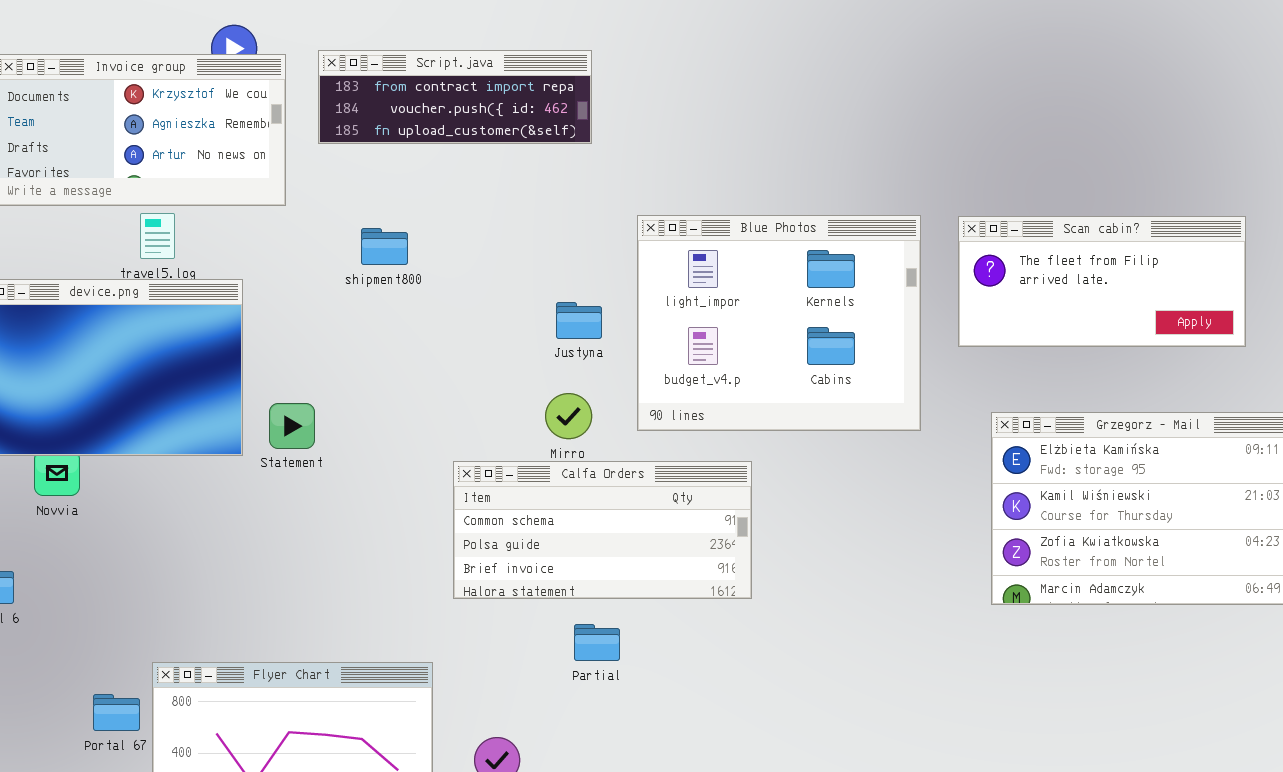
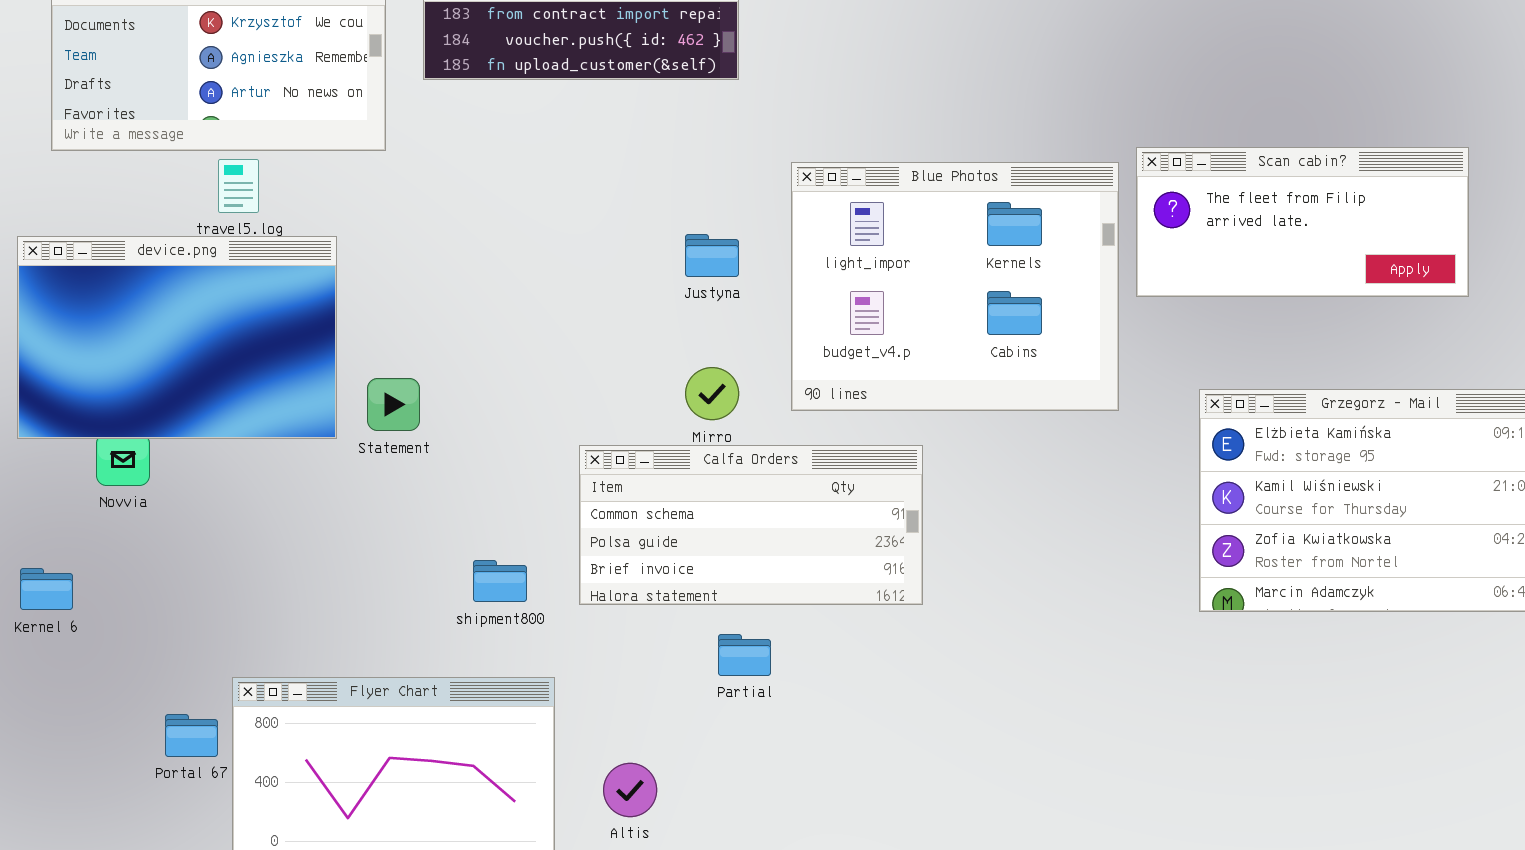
Scan cabin?: [958,216,1246,347] -> [1136,147,1469,297], moved
shipment800: [361,228,408,265] -> [473,560,527,602], moved
Justyna: [556,302,602,339] -> [685,234,739,277], moved

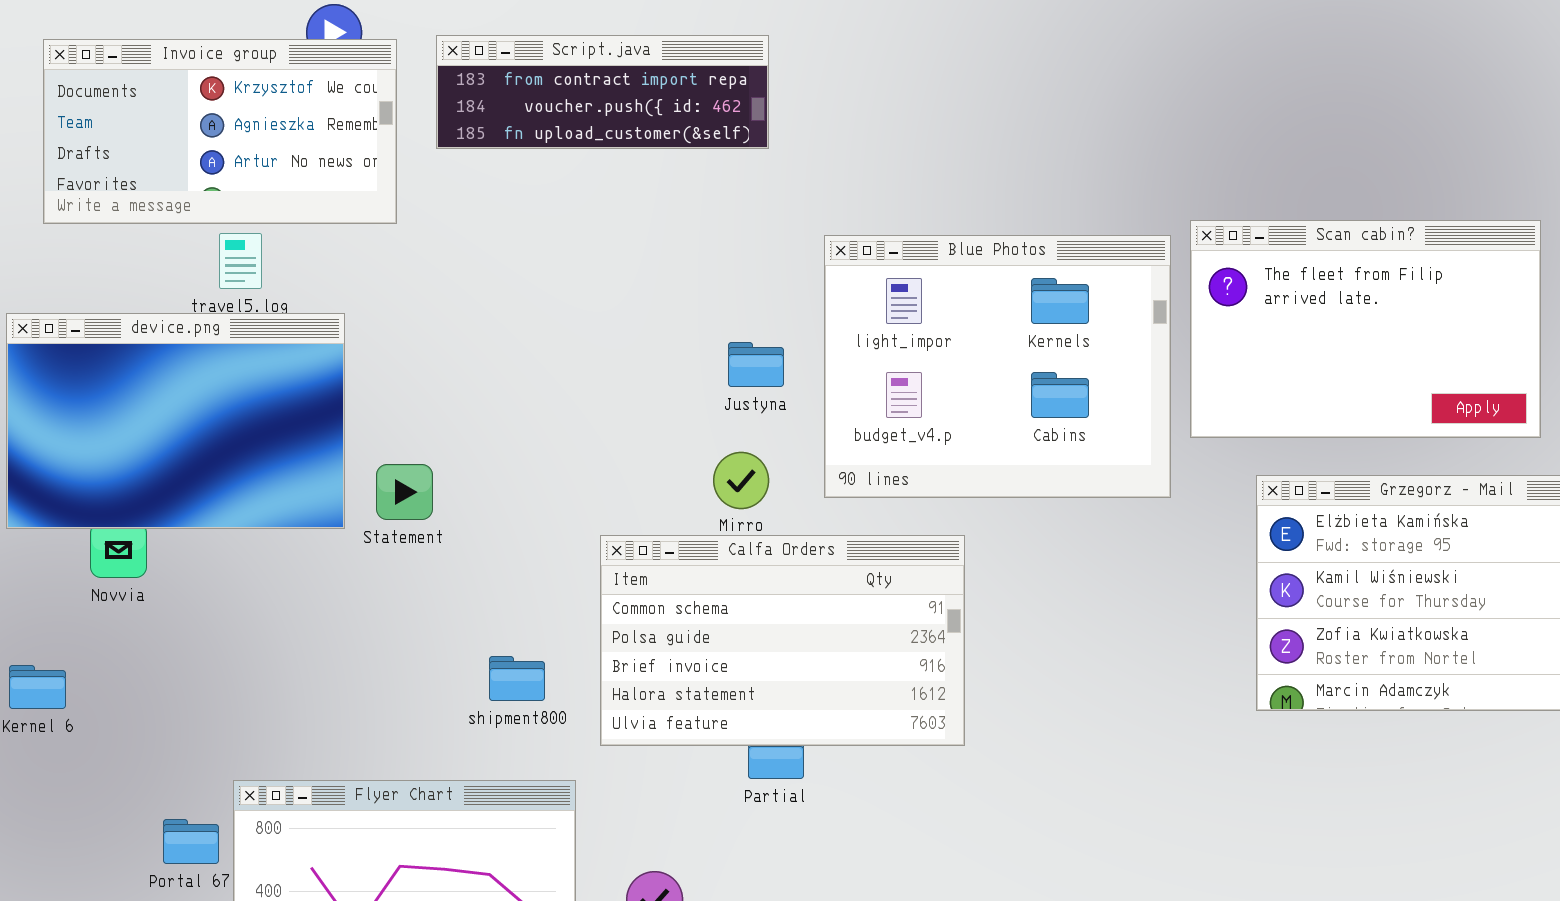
Scan cabin?: [1136,147,1469,297] -> [1190,220,1541,438], resized
Justyna: [685,234,739,277] -> [728,342,784,387], moved
Calfa Orders: [579,445,923,605] -> [600,535,965,746], resized

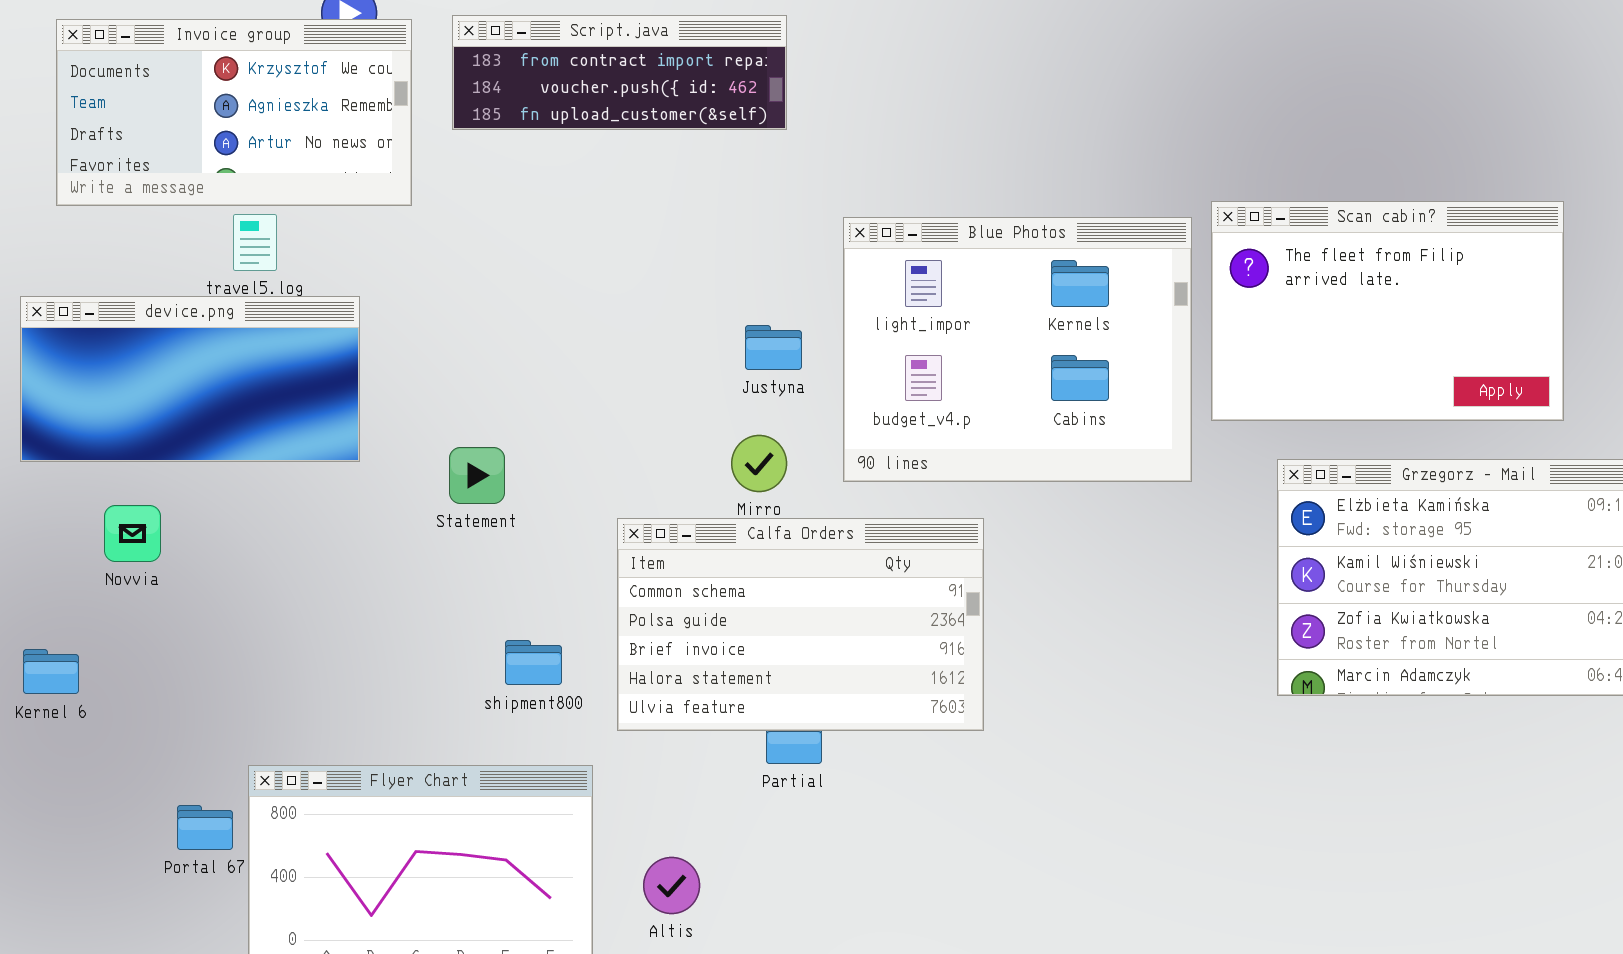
device.png: [6,313,345,529] -> [20,296,360,462], resized
Statement: [376,464,433,520] -> [449,447,505,504], moved

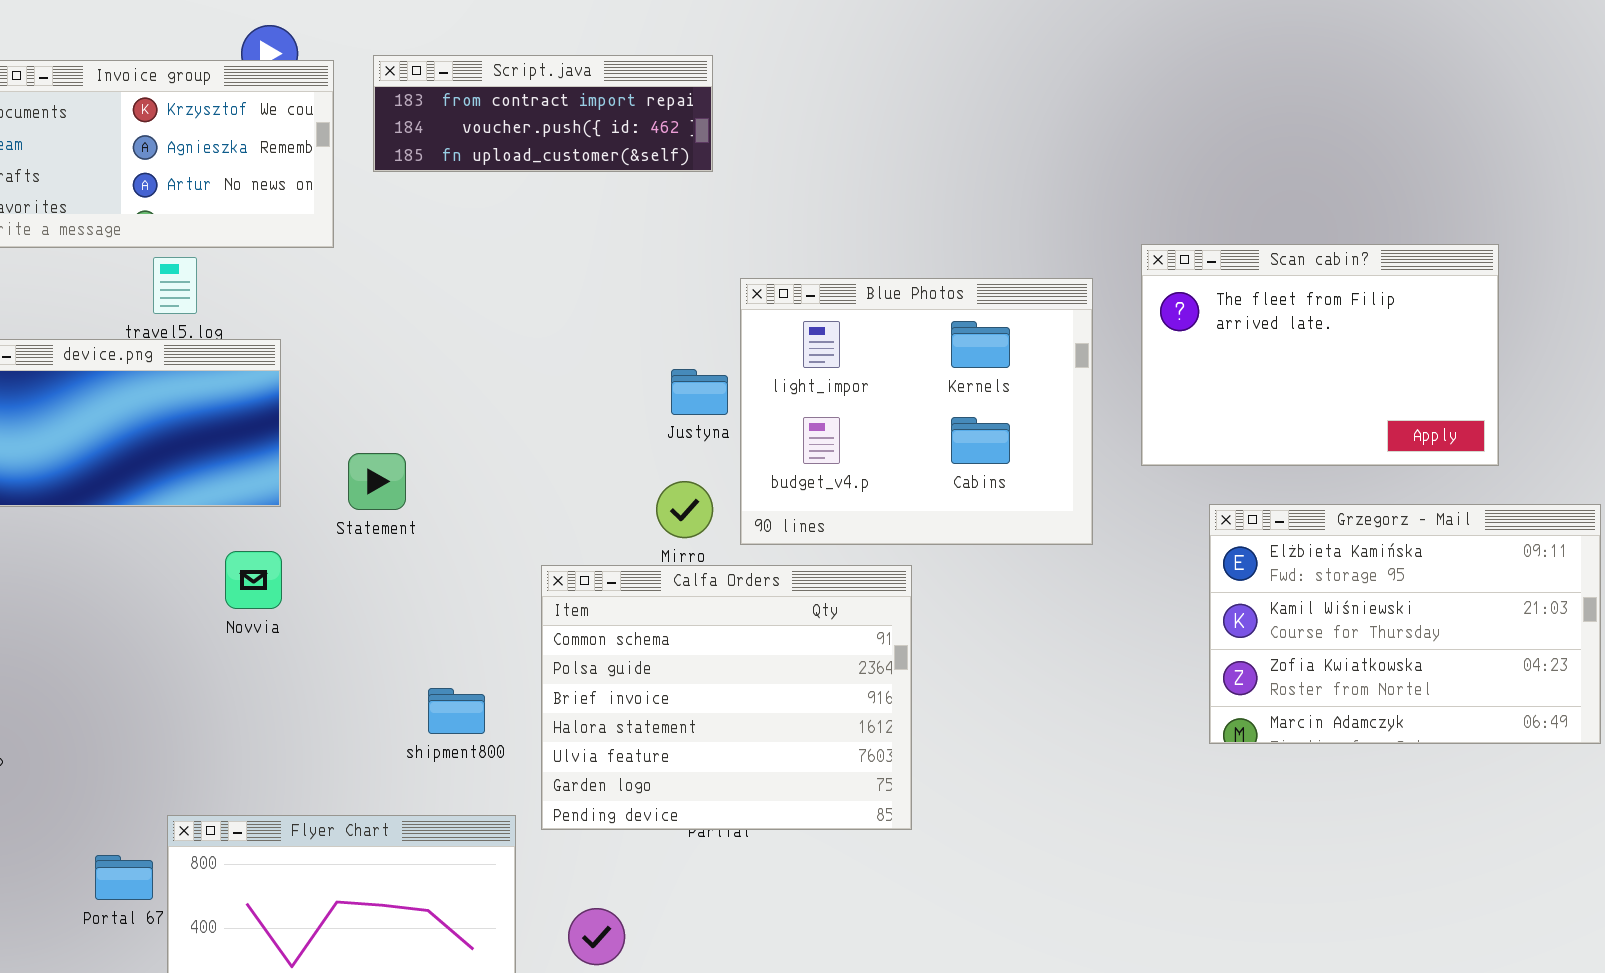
Blue Photos: [843,217,1192,482] -> [740,278,1093,545], moved
Statement: [449,447,505,504] -> [348,453,406,510], moved
Novvia: [104,505,161,562] -> [225,551,282,609], moved
Calfa Orders: [617,518,984,731] -> [541,565,912,830], resized

